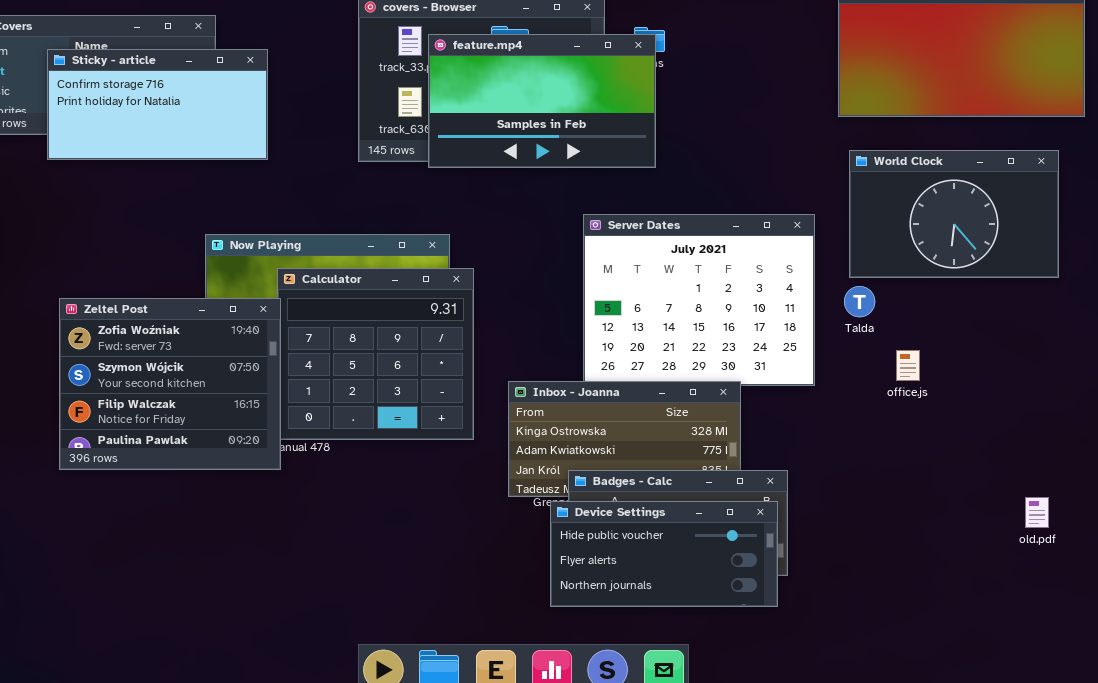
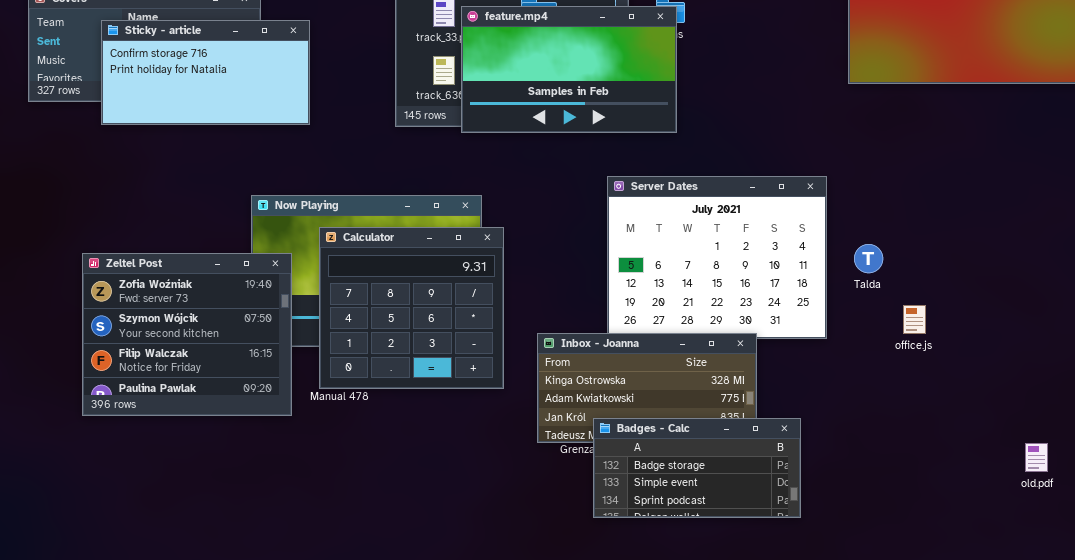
World Clock: [849,150,1059,278] -> none, closed
Zeltel Post: [59,298,281,470] -> [82,253,292,416], moved
Device Settings: [550,501,778,607] -> none, closed

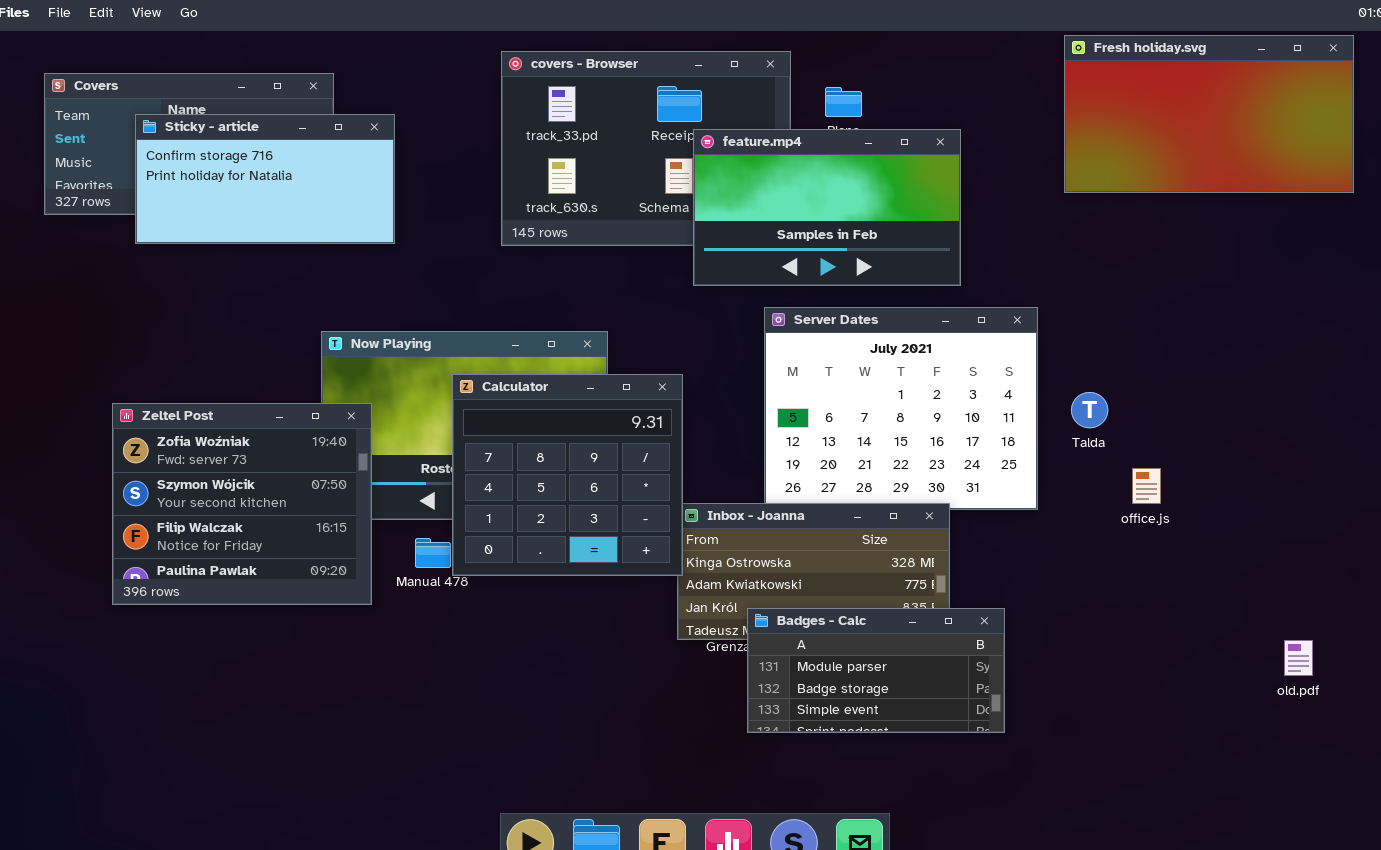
feature.mp4: [461,6,677,133] -> [693,129,961,286], moved
Calculator: [319,227,504,389] -> [452,374,683,576], moved
Badges - Calc: [593,418,801,518] -> [747,608,1005,733], scrolled up 1 row

